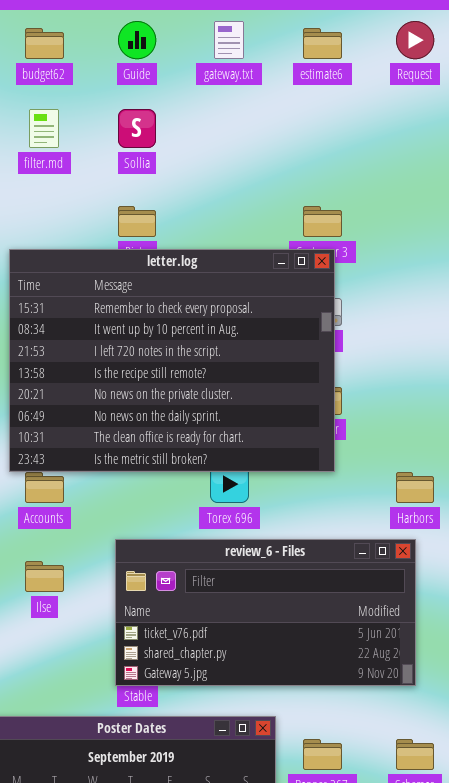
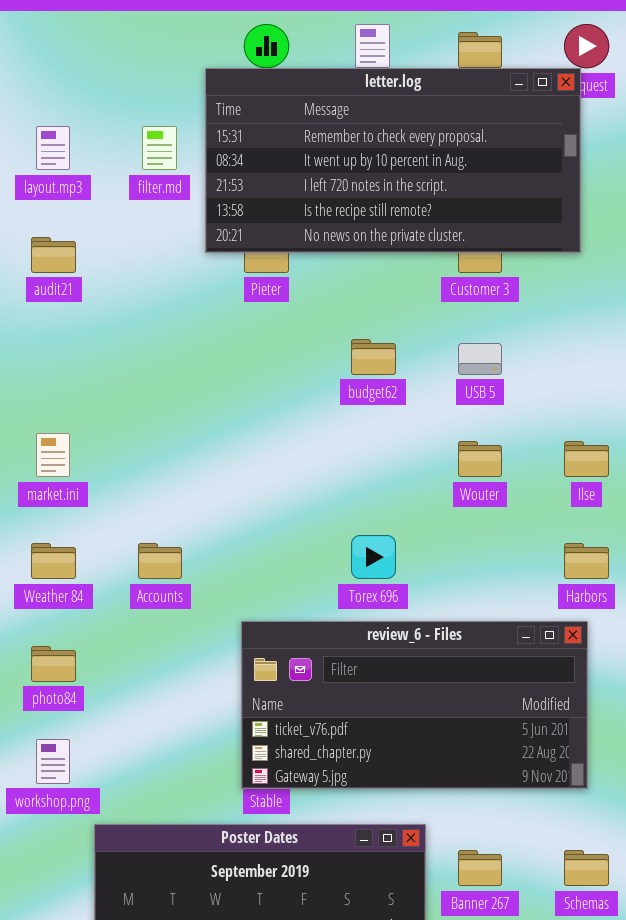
budget62: [25,28,64,59] -> [351,339,396,375], moved
letter.log: [9,249,335,472] -> [205,68,581,253], moved, resized
Ilse: [25,561,64,592] -> [564,441,609,477], moved

